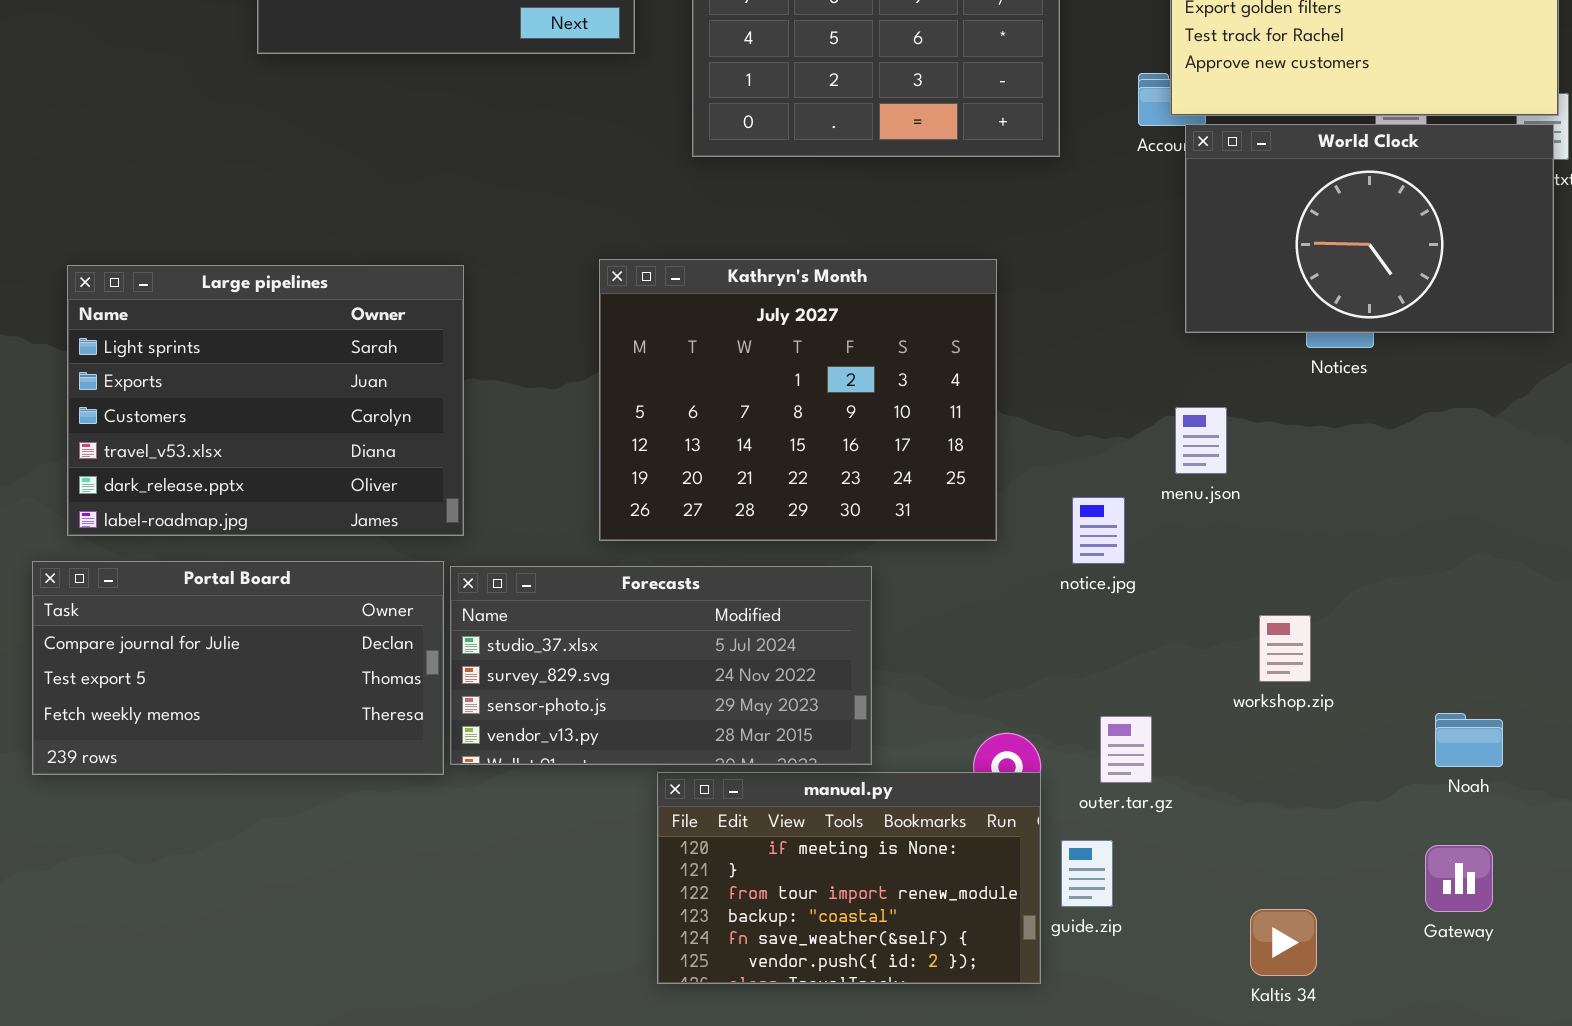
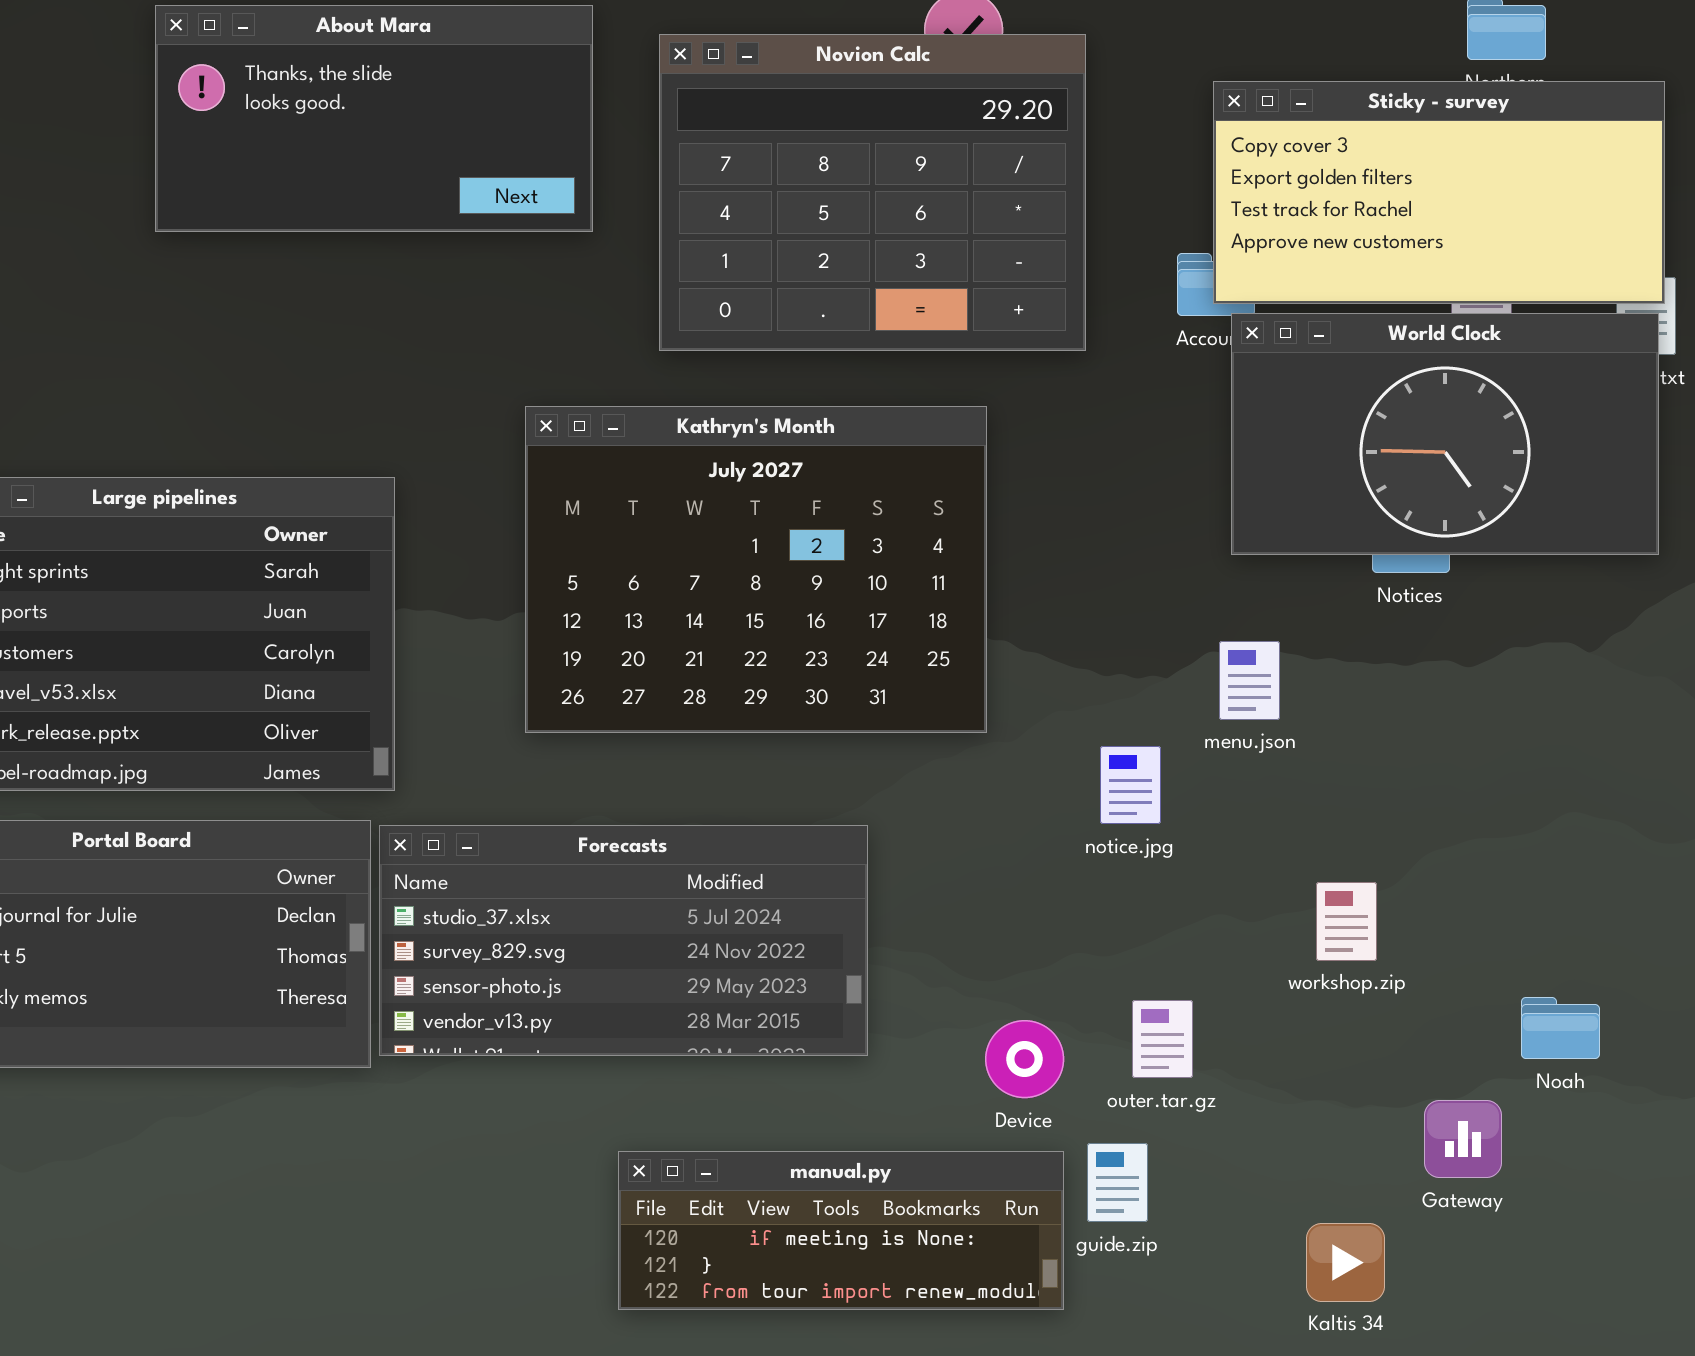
Kathryn's Month: [599,259,997,541] -> [525,406,987,733], moved
manual.py: [657,772,1041,984] -> [618,1151,1064,1310], resized
Gateway: [1425,845,1493,912] -> [1424,1100,1502,1178], moved

